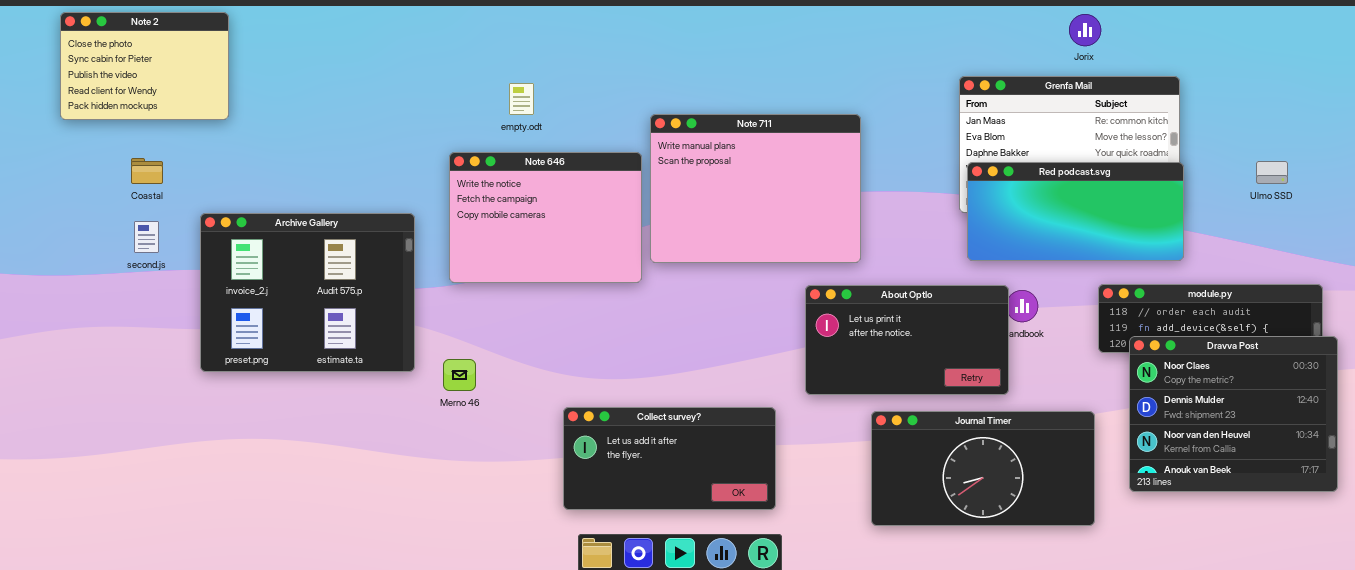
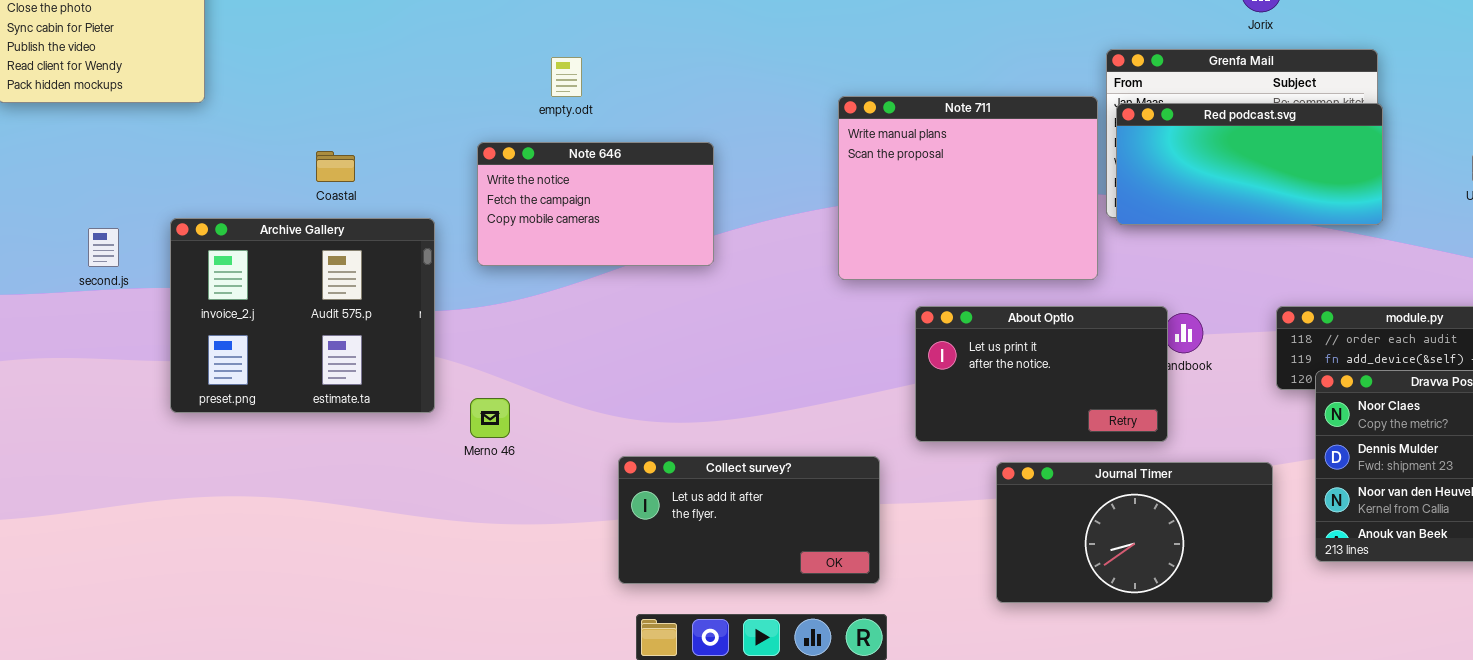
Note 711: [650,114,861,263] -> [838,96,1098,280], moved
Note 646: [449,152,642,283] -> [477,142,714,266], resized
Coastal: [131,158,163,184] -> [316,151,355,182], moved
Red podcast.svg: [967,162,1184,261] -> [1116,103,1383,225], moved

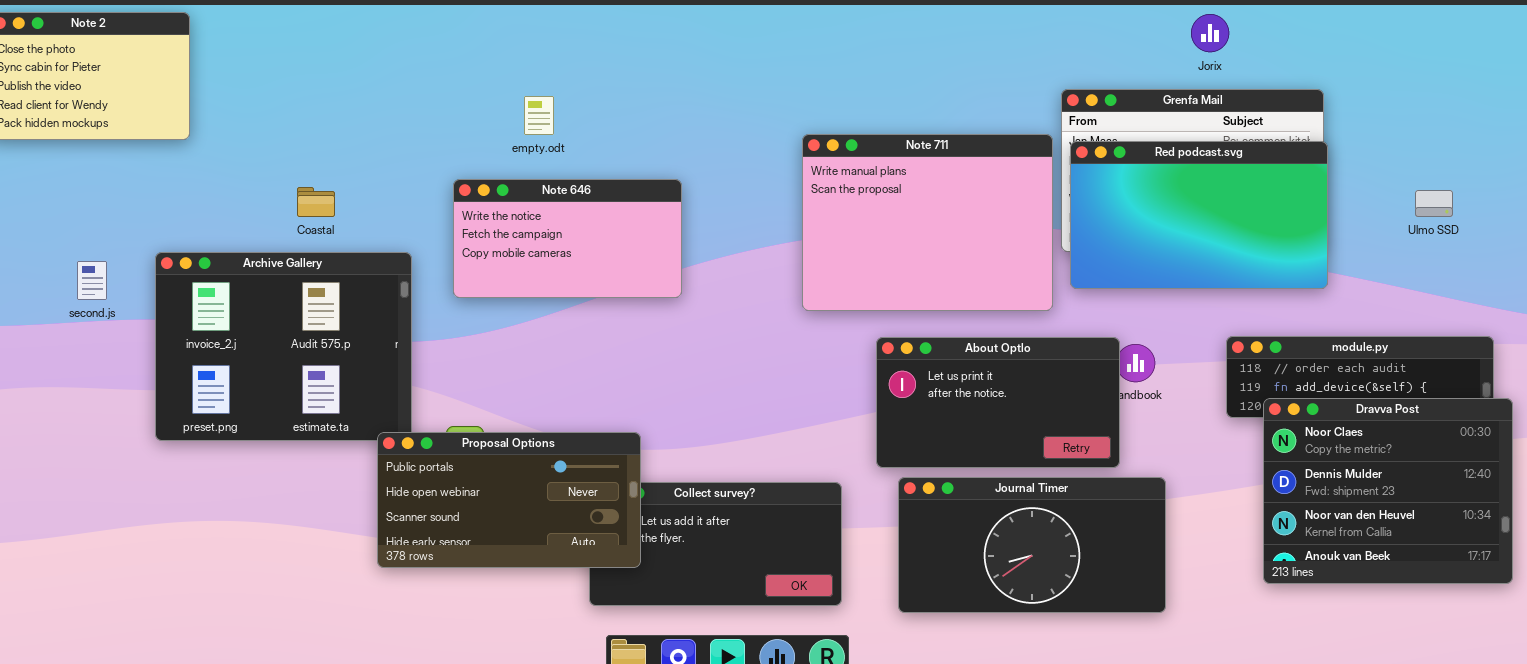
Red podcast.svg: [1116,103,1383,225] -> [1070,141,1328,289], resized
Proposal Options: none -> [377,432,641,568], opened
Journal Timer: [996,462,1273,603] -> [898,477,1166,613], moved

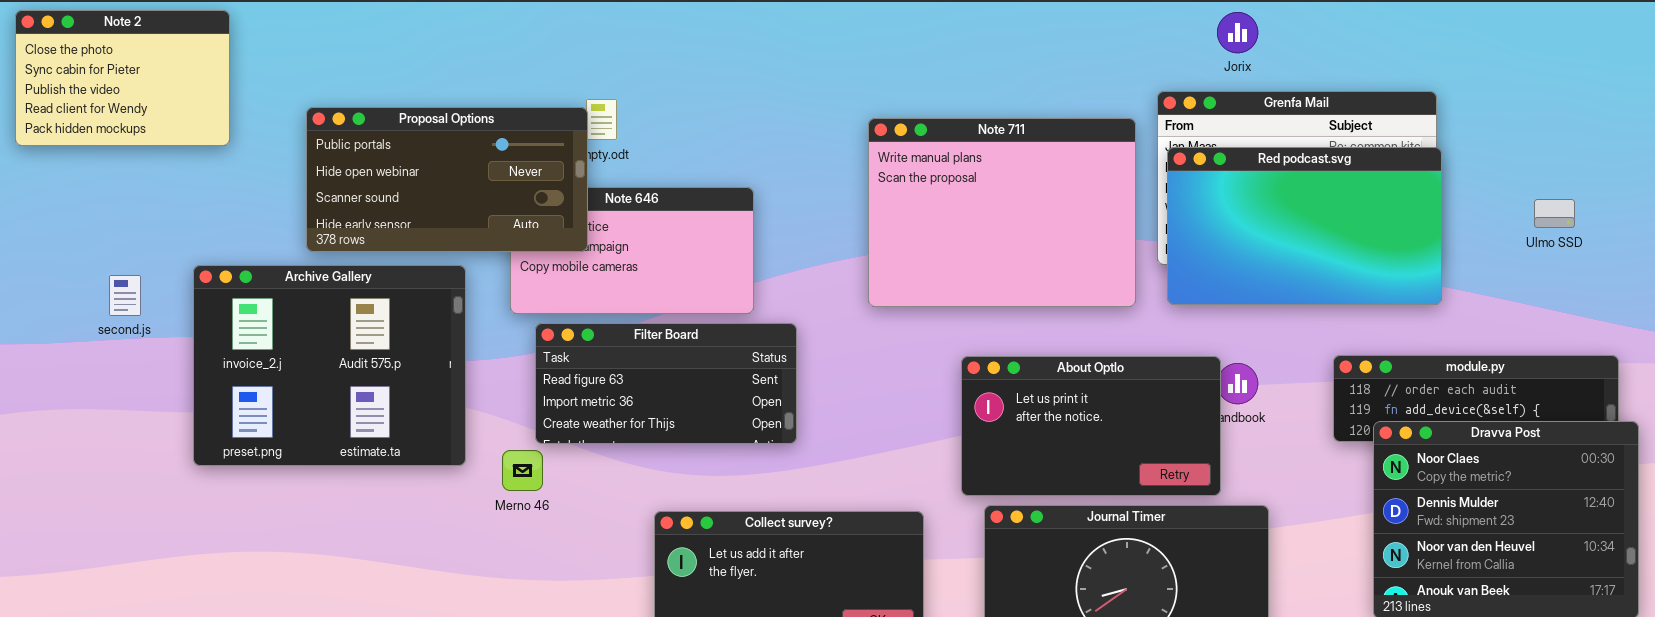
Jorix: [1191,14,1229,52] -> [1217,12,1258,53], moved
Note 711: [802,134,1053,311] -> [868,118,1136,307], moved
Filter Board: none -> [535,323,797,444], opened
Proposal Options: [377,432,641,568] -> [306,107,588,252], moved

